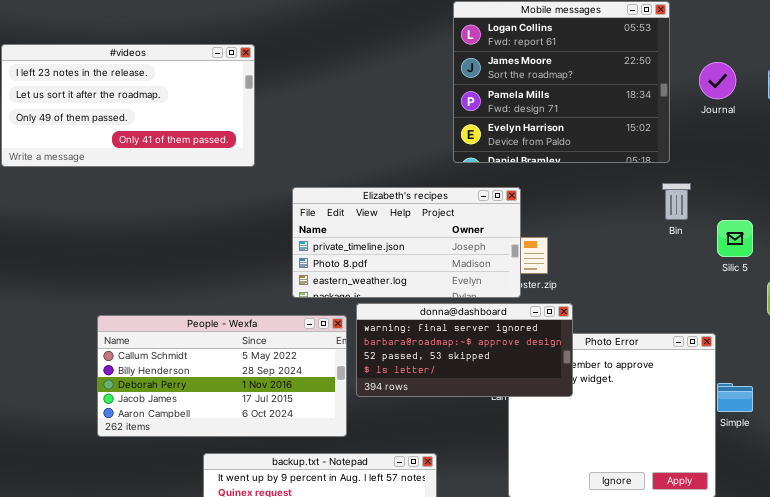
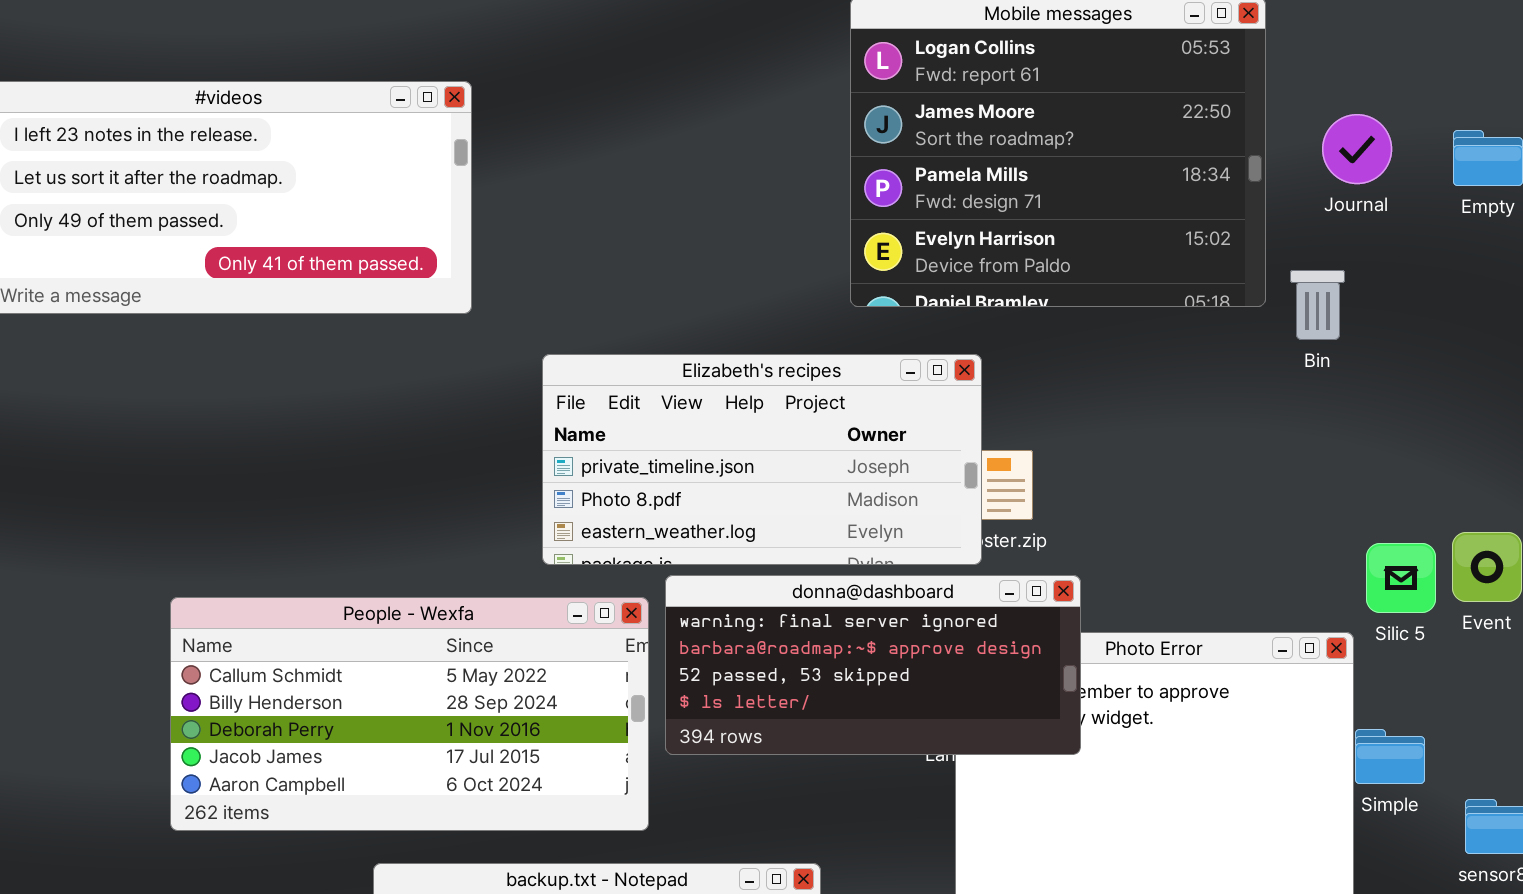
Bin: [662,183,691,220] -> [1290,270,1345,340], moved
Silic 5: [717,220,753,257] -> [1366,543,1436,613], moved

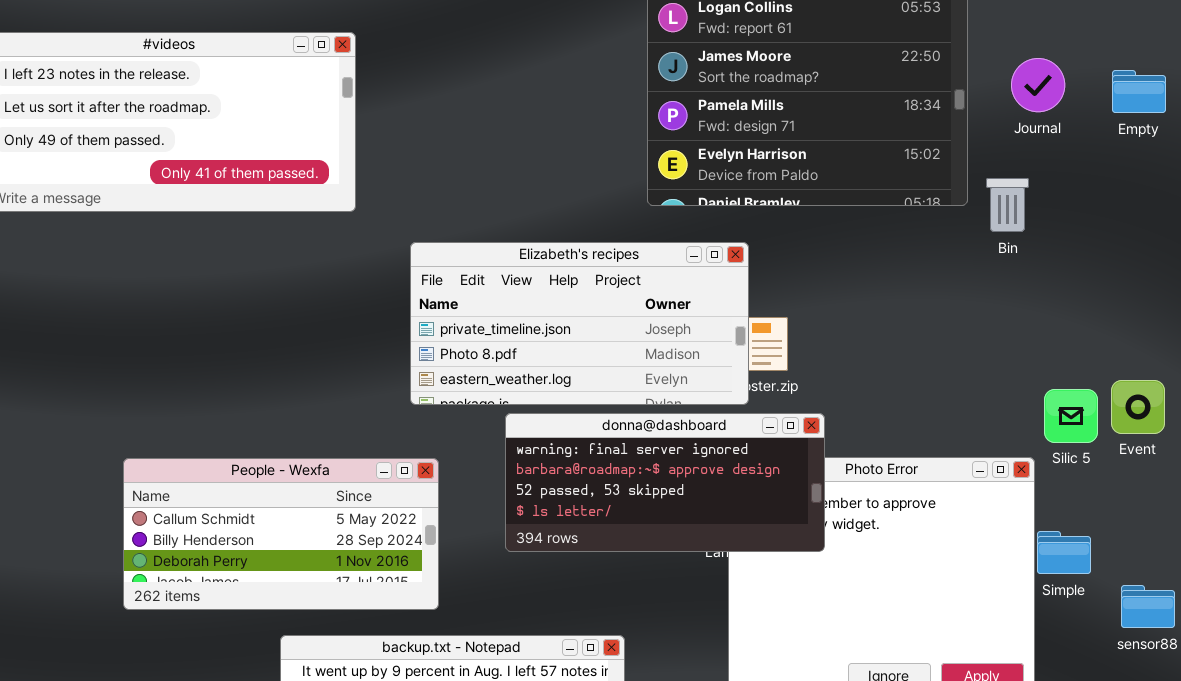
People - Wexfa: [170,597,649,831] -> [123,458,439,610], resized

